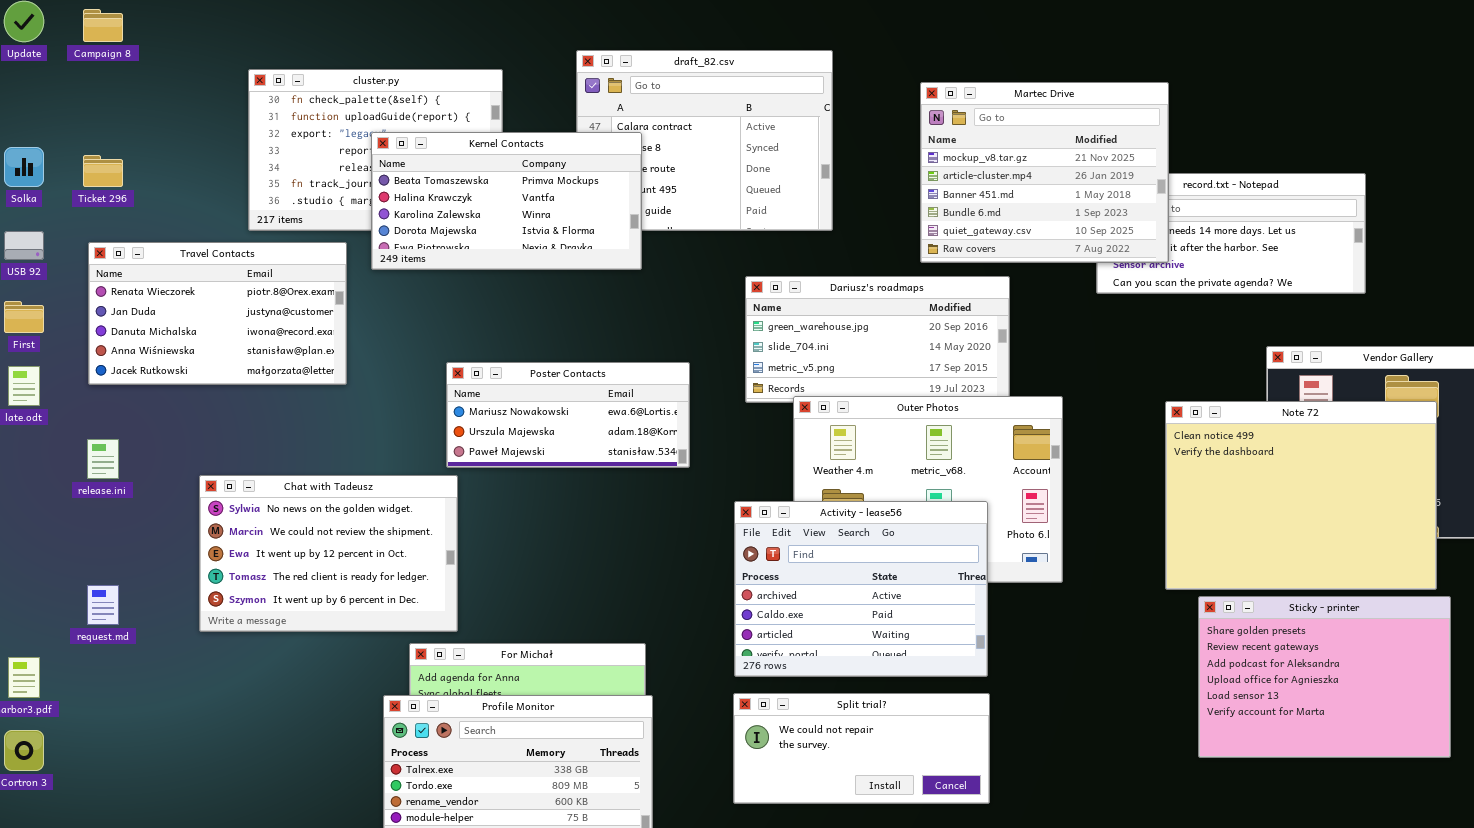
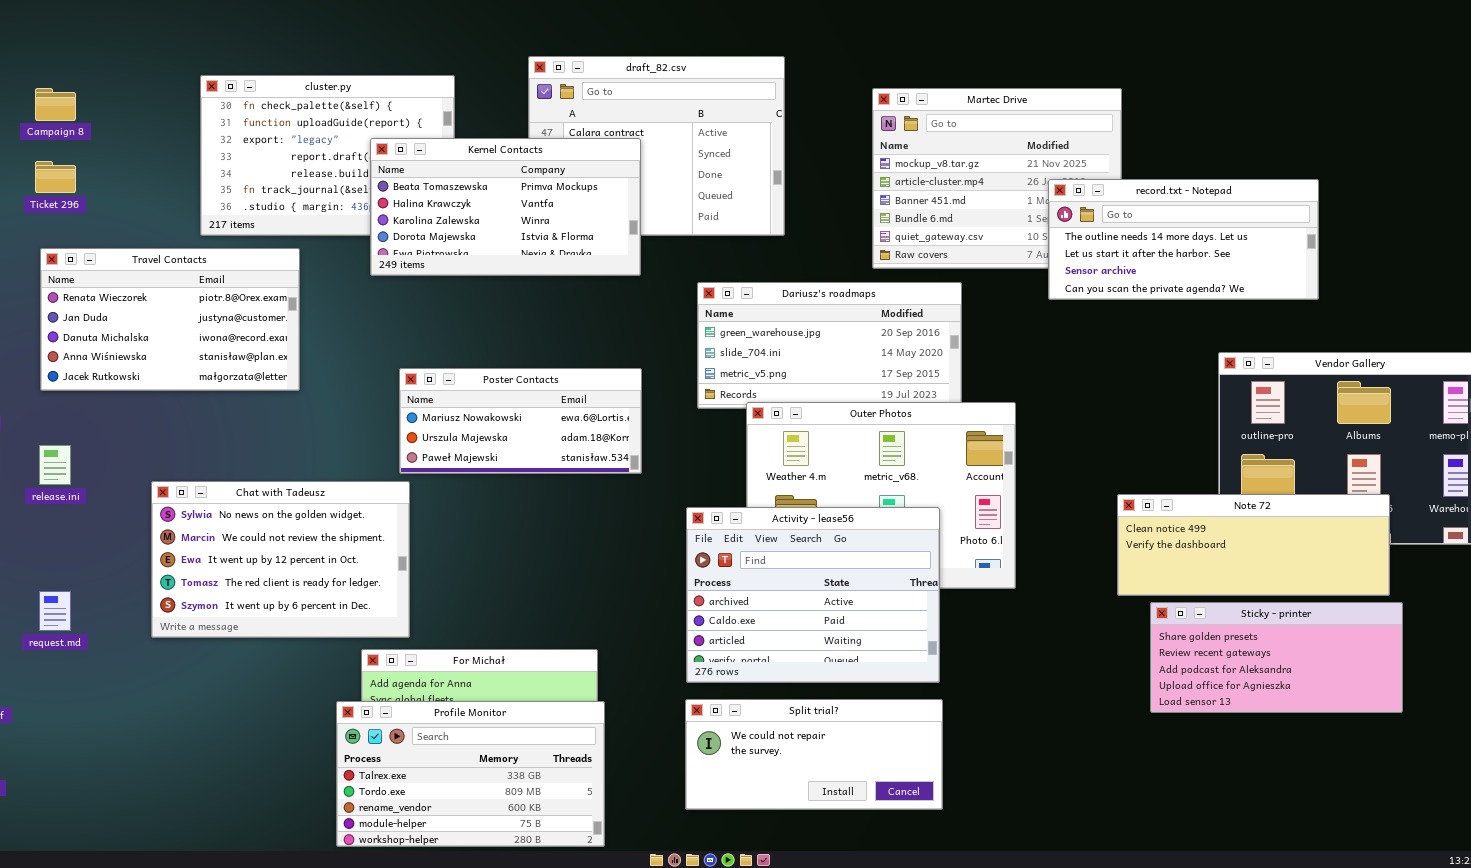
Campaign 8: [83,9,123,42] -> [35,88,76,121], moved
Kernel Contacts: [371,132,642,270] -> [370,138,641,276], moved
record.txt - Notepad: [1096,173,1366,294] -> [1048,179,1319,300], raised
Note 72: [1165,401,1437,590] -> [1117,494,1390,596], resized
Sticky - printer: [1198,596,1451,758] -> [1150,602,1403,713], resized

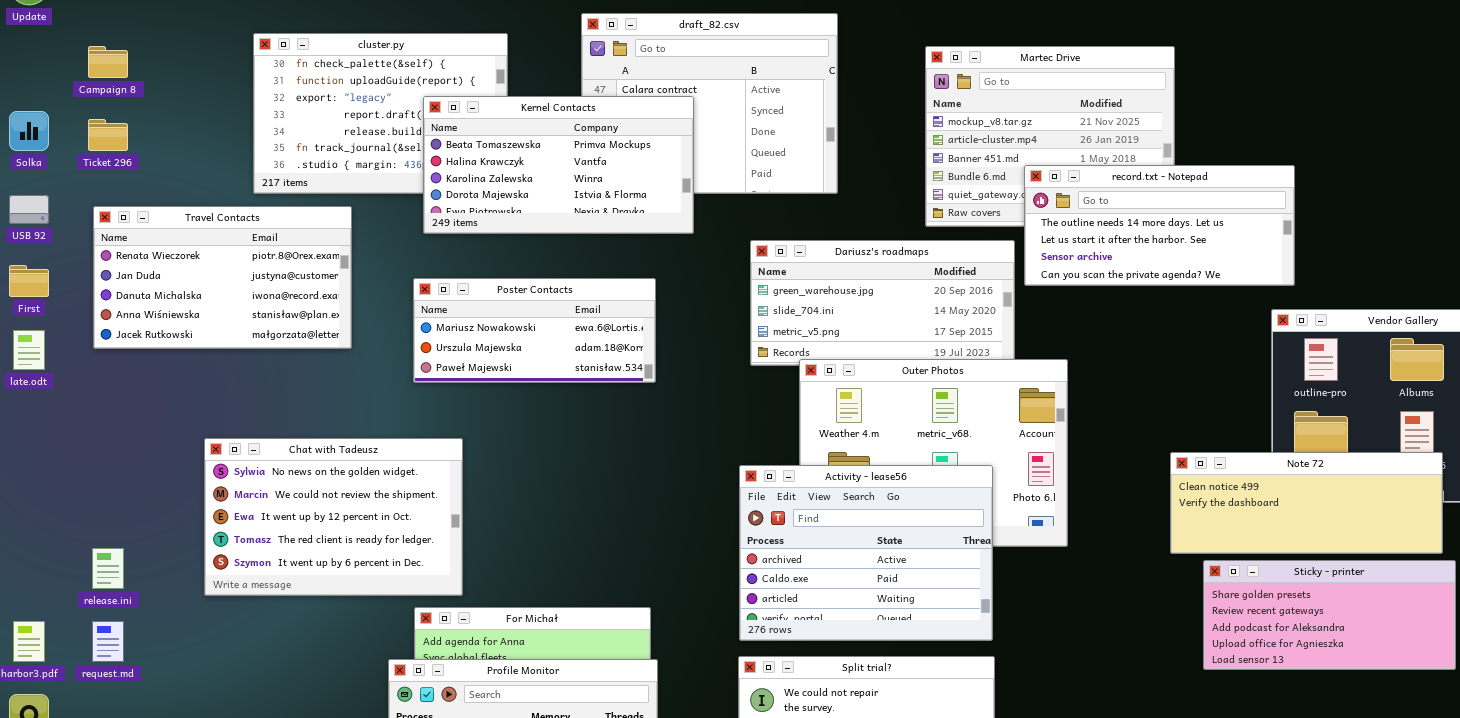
record.txt - Notepad: [1048,179,1319,300] -> [1024,165,1295,286], moved
Poster Contacts: [399,368,642,474] -> [413,278,656,383], moved
release.ini: [39,445,71,485] -> [92,548,124,589], moved
request.md: [39,591,71,631] -> [92,621,124,662], moved

